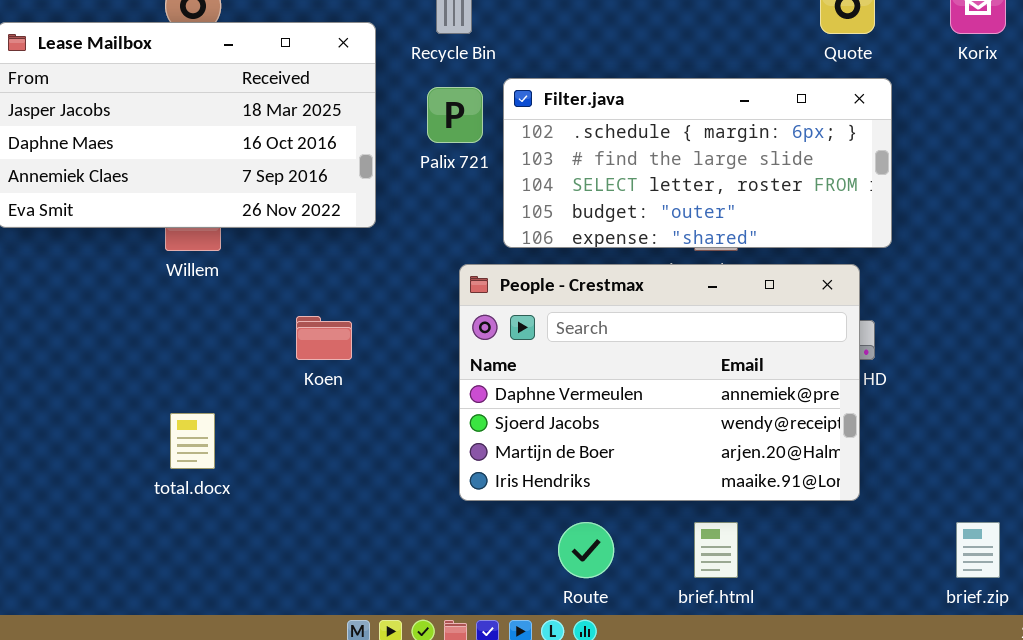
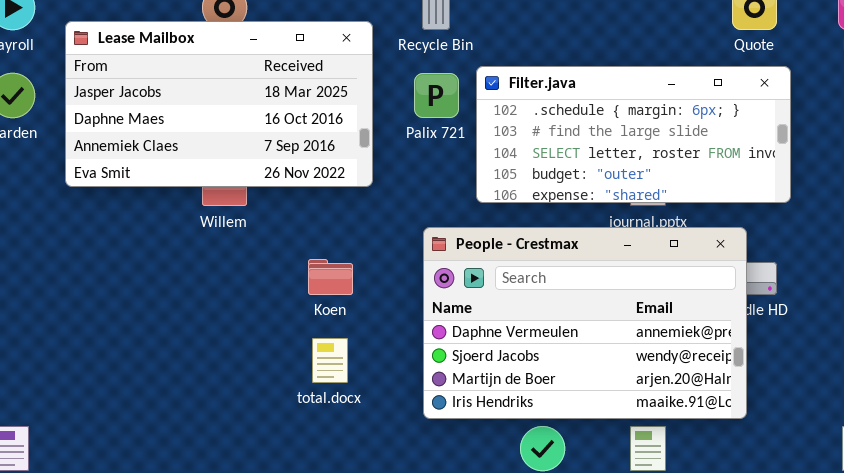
People - Crestmax: [459,264,860,501] -> [423,227,747,419], moved
total.docx: [170,413,215,469] -> [312,338,348,383], moved

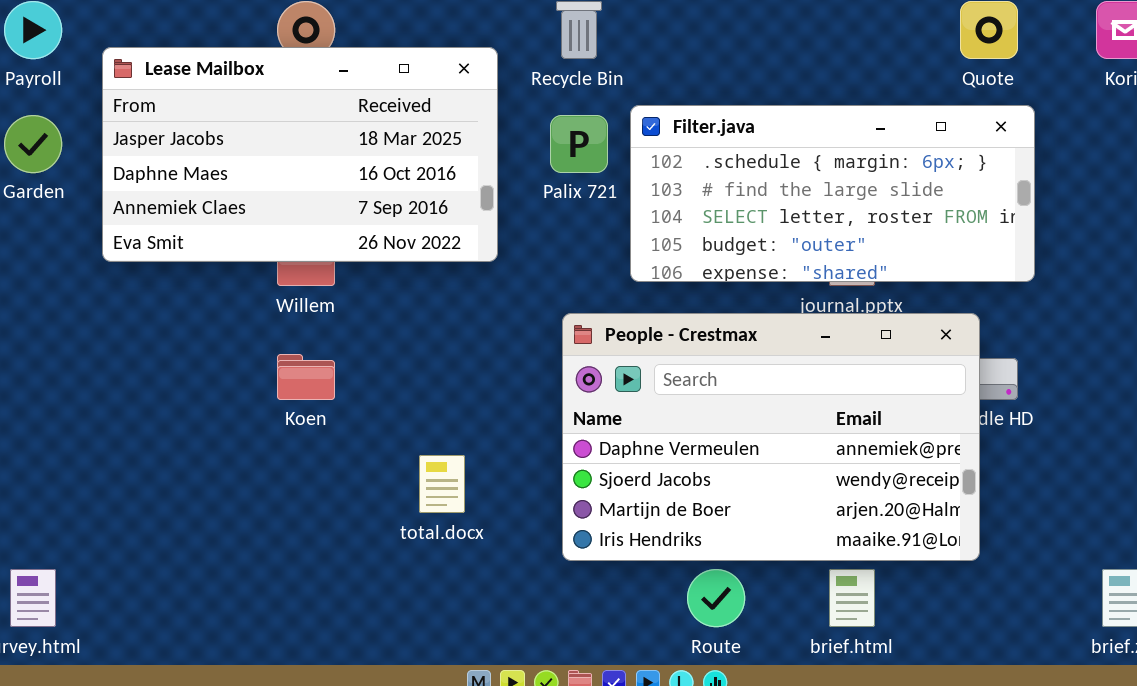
Koen: [308,259,353,295] -> [277,354,335,400], moved

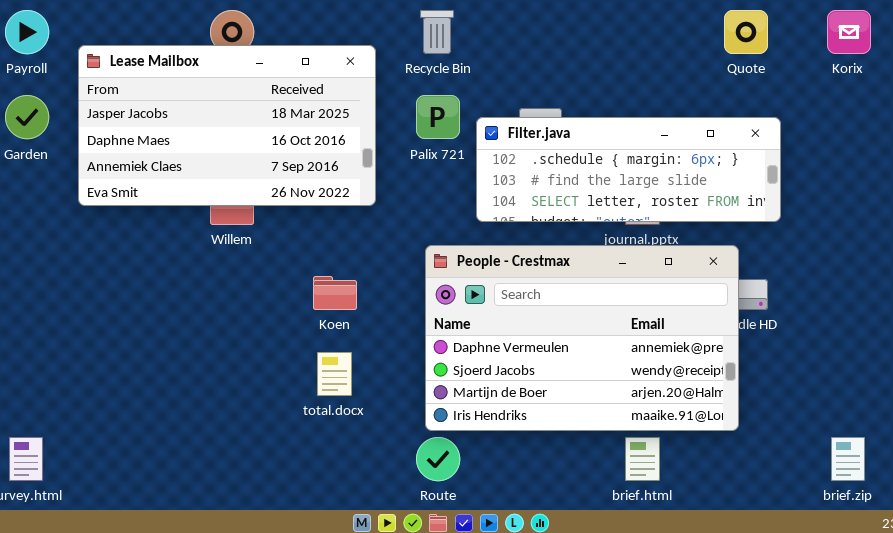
Filter.java: [630,105,1035,282] -> [476,117,781,222], resized
Koen: [277,354,335,400] -> [313,276,357,310], moved
Route: [687,569,745,627] -> [416,437,460,481], moved

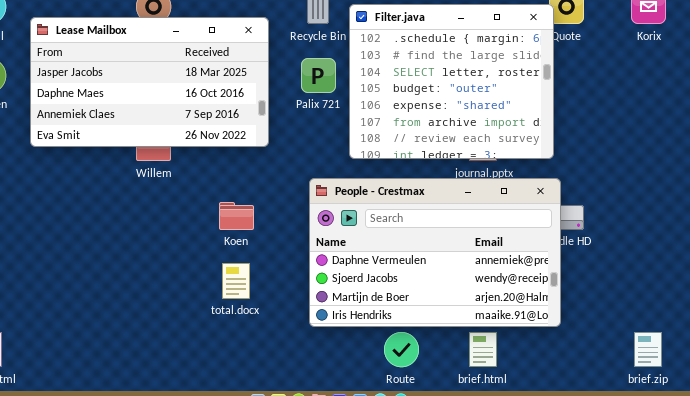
Filter.java: [476,117,781,222] -> [349,4,554,159], resized
Route: [416,437,460,481] -> [384,332,419,367], moved

